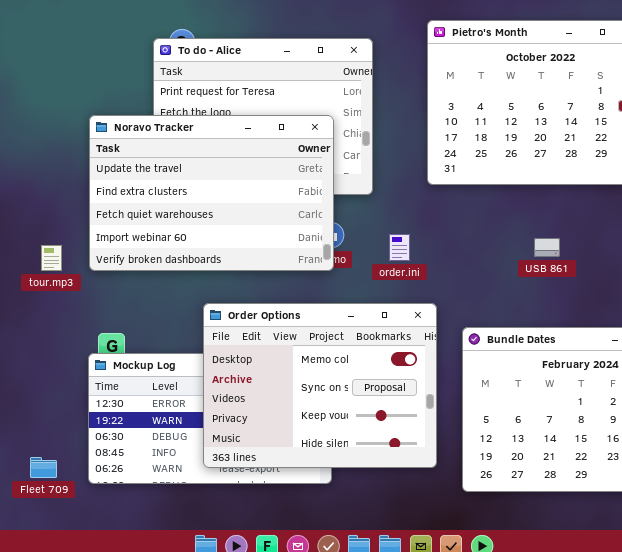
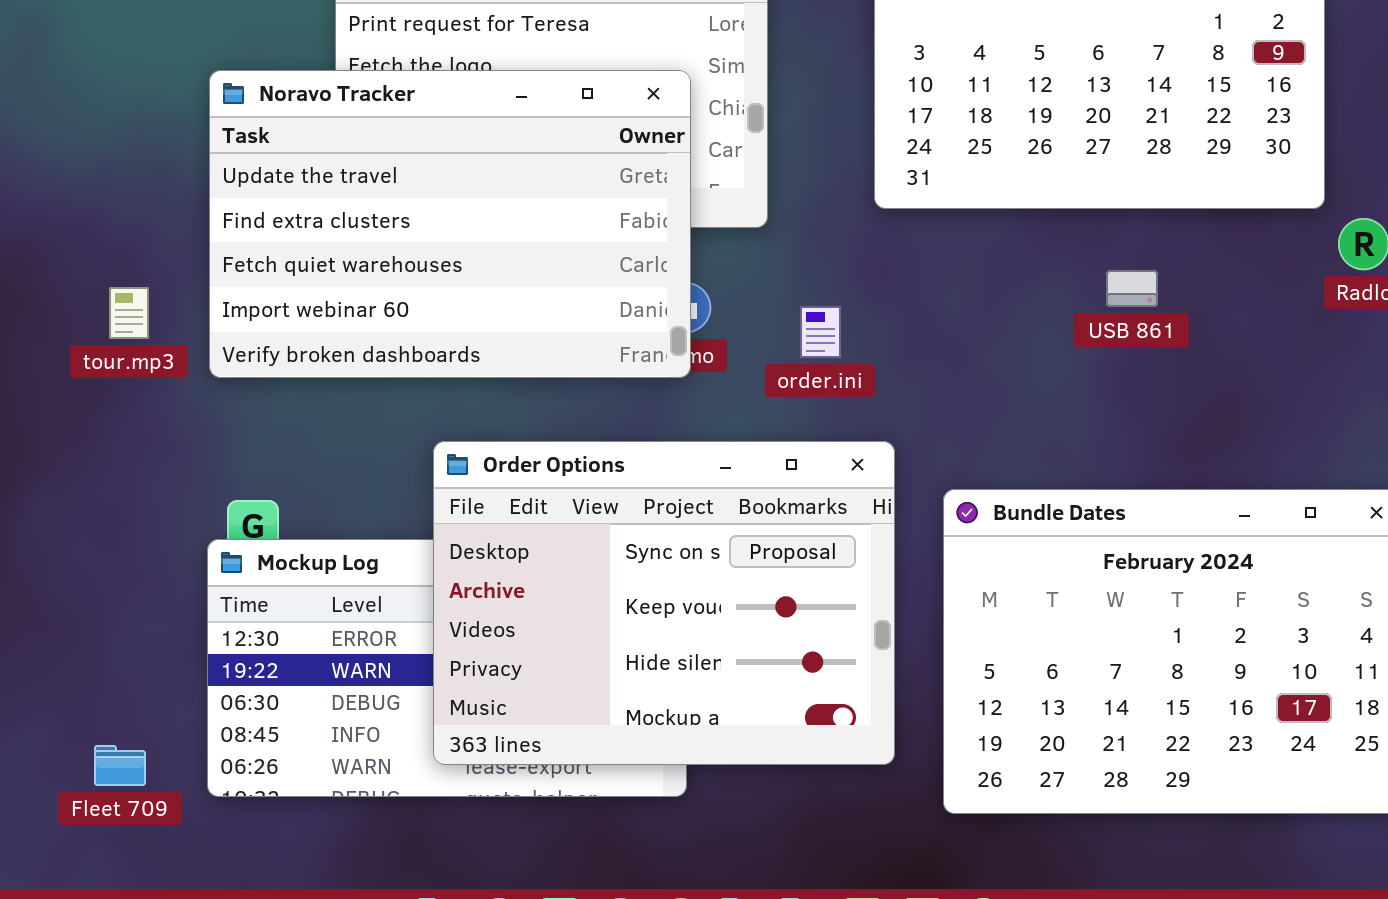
USB 861: [534,238,560,257] -> [1106,270,1158,307], moved
tour.mp3: [41,245,62,271] -> [109,287,149,339], moved
Order Options: [203,303,437,468] -> [433,441,895,765], scrolled down 1 row

